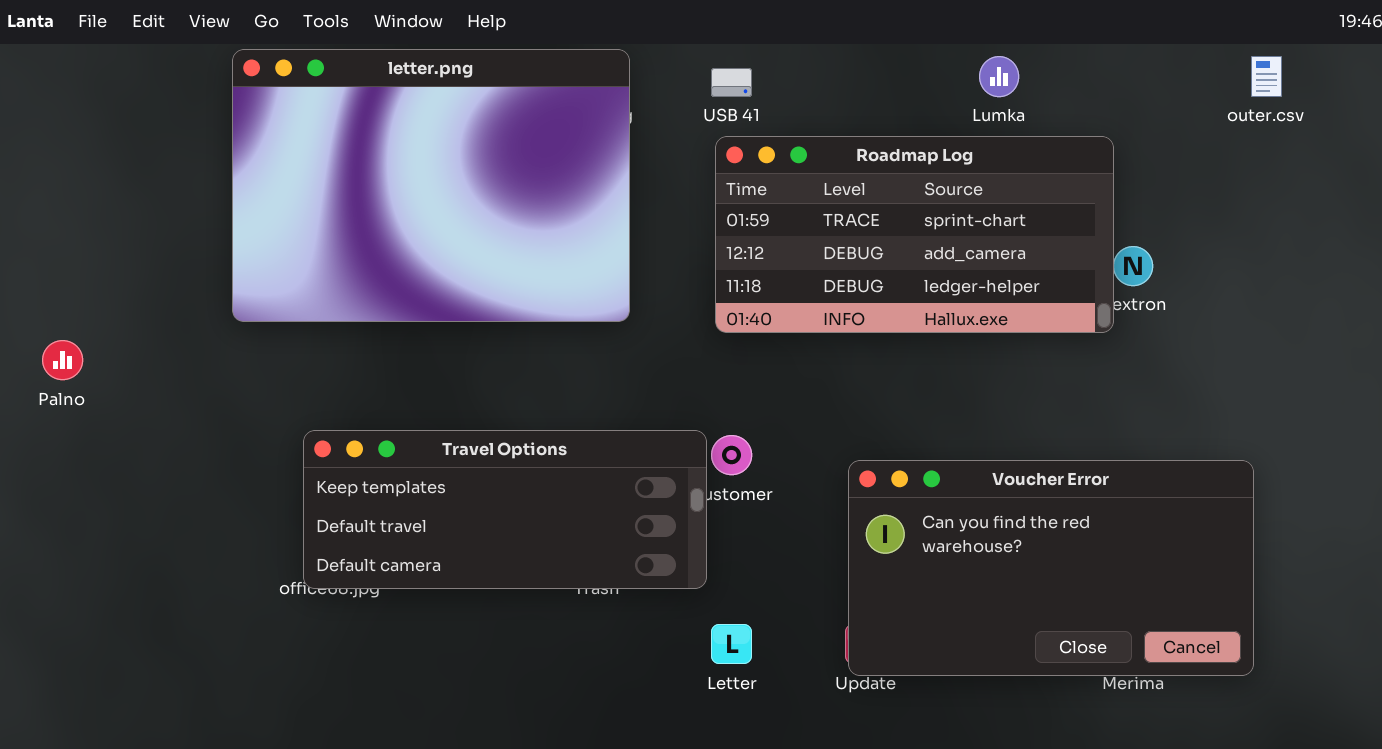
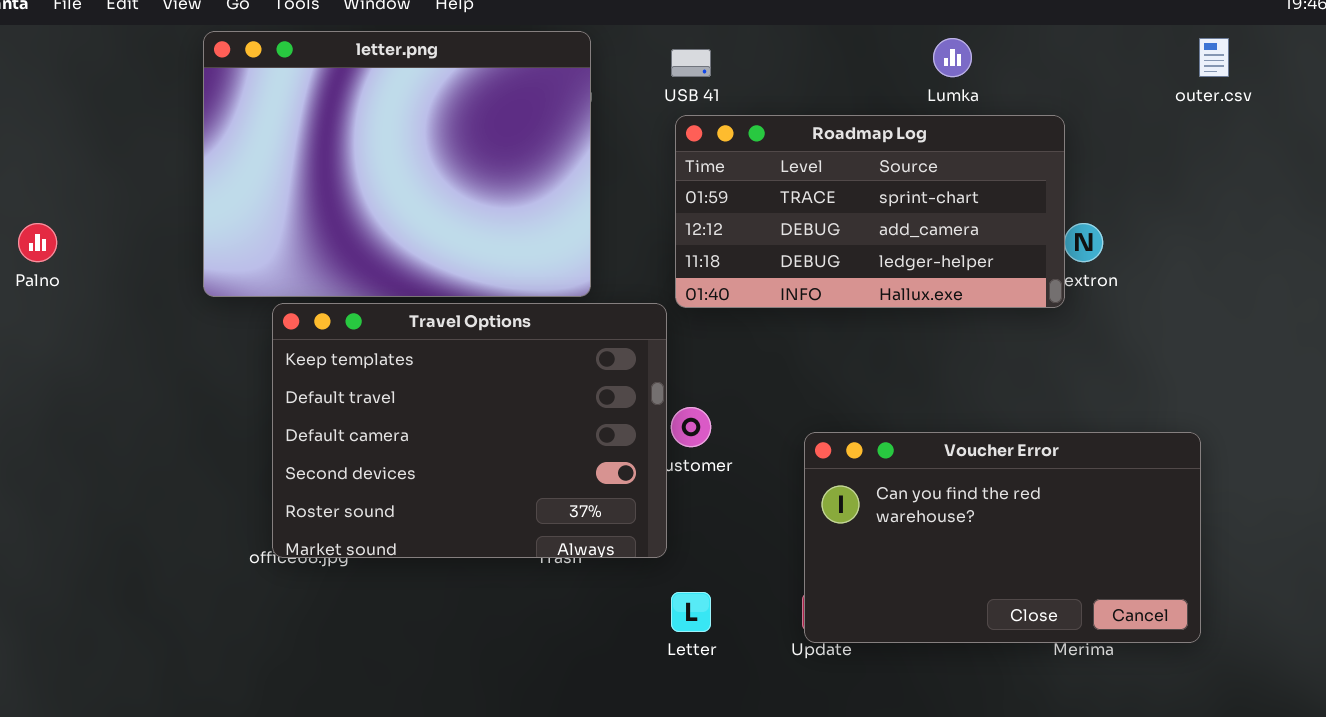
Palno: [42,340,83,380] -> [18,223,57,262], moved
Travel Options: [303,430,707,589] -> [272,303,667,558], resized

